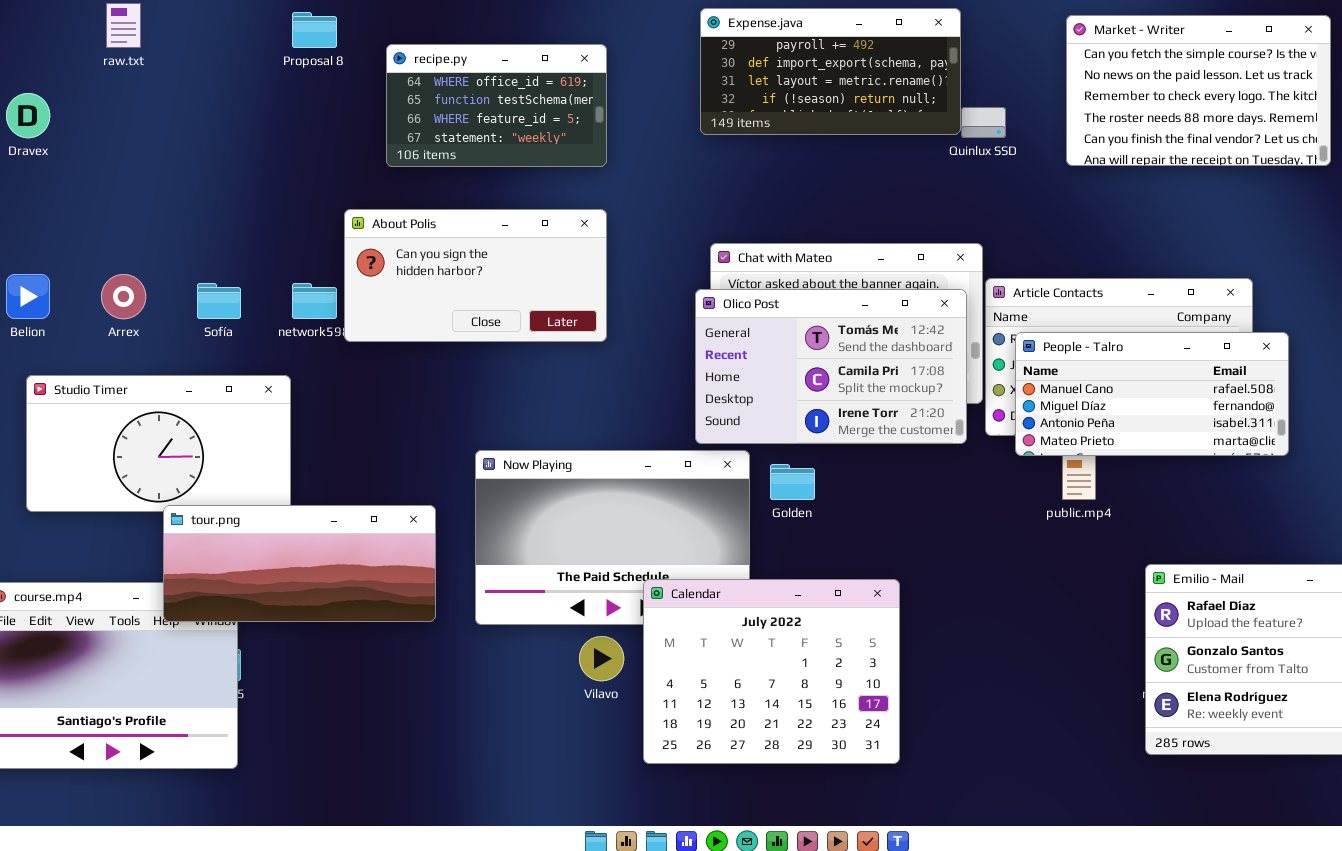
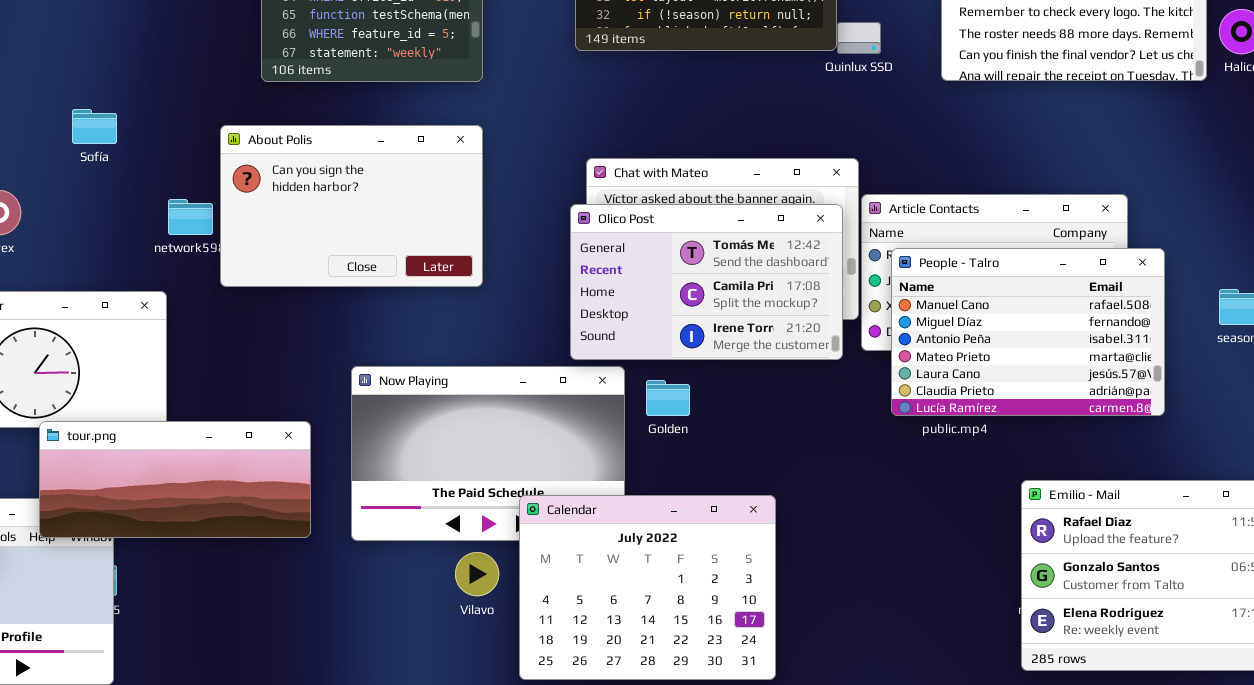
About Polis: [344,209,607,342] -> [220,125,483,287], resized
Sofía: [197,283,241,319] -> [72,109,117,144], moved
People - Talro: [1015,332,1289,456] -> [891,248,1165,416], resized

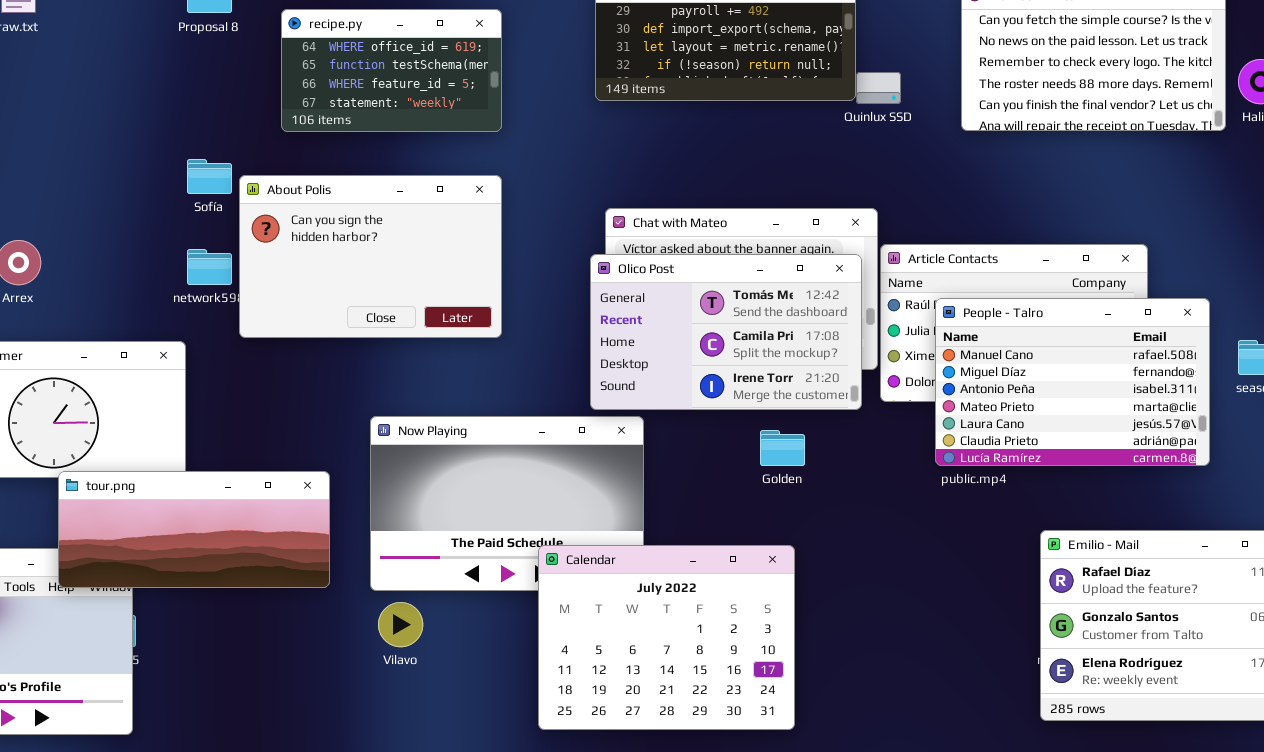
Sofía: [72,109,117,144] -> [187,159,232,194], moved
People - Talro: [891,248,1165,416] -> [935,298,1210,466], moved
Golden: [646,380,690,416] -> [760,430,805,466], moved
Vilavo: [455,552,499,596] -> [378,602,423,647], moved

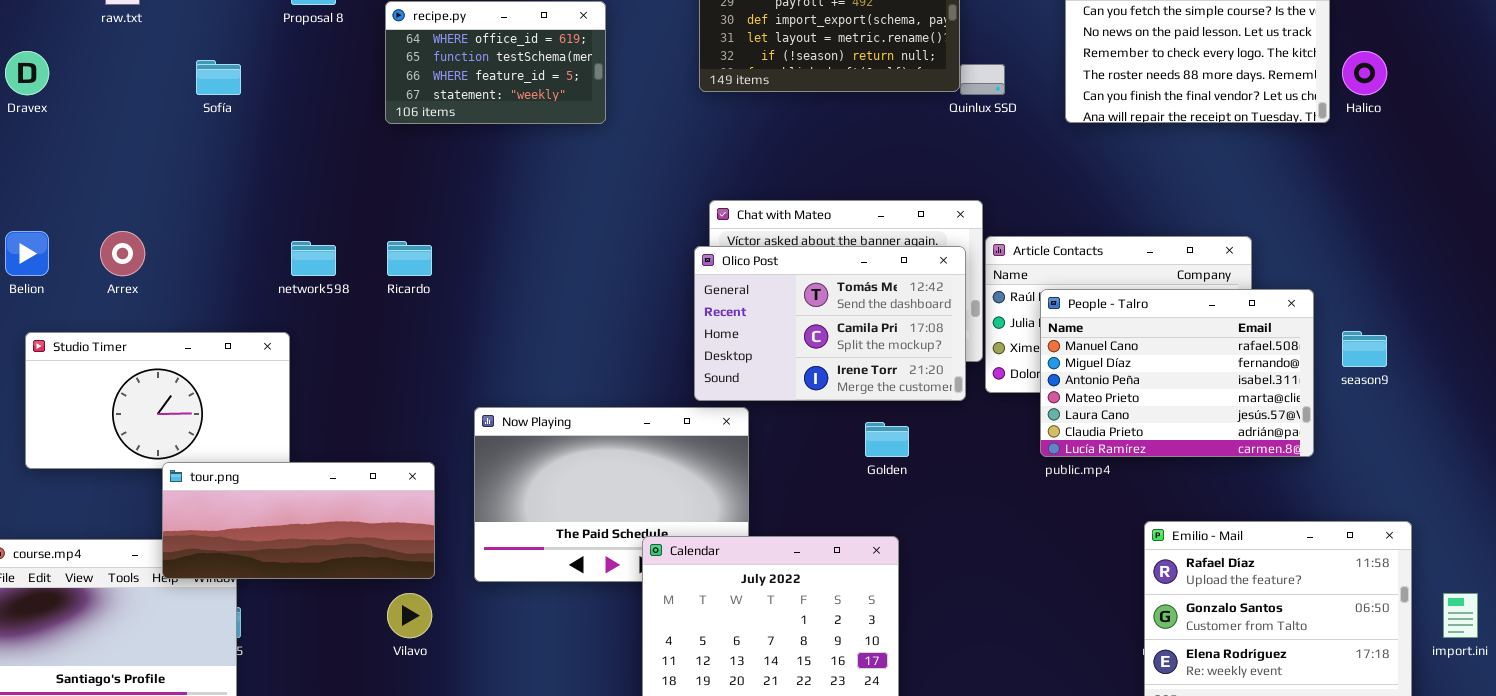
Sofía: [187,159,232,194] -> [196,60,241,95], moved
About Polis: [239,175,502,338] -> none, closed
Vilavo: [378,602,423,647] -> [387,593,432,638], moved

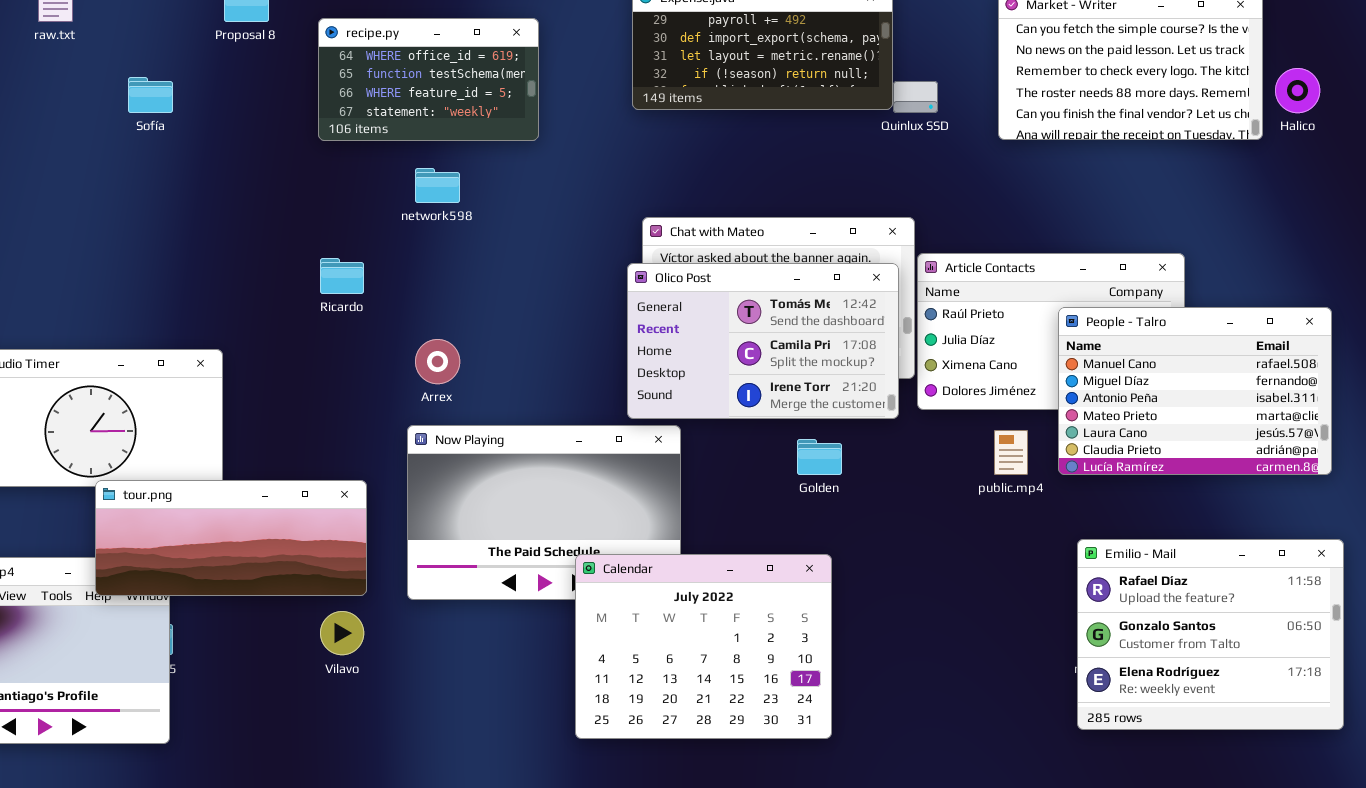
Arrex: [100,231,145,276] -> [415,339,460,384], moved
network598: [291,241,336,276] -> [415,168,460,203], moved
People - Talro: [1040,289,1314,457] -> [1058,307,1332,475], moved

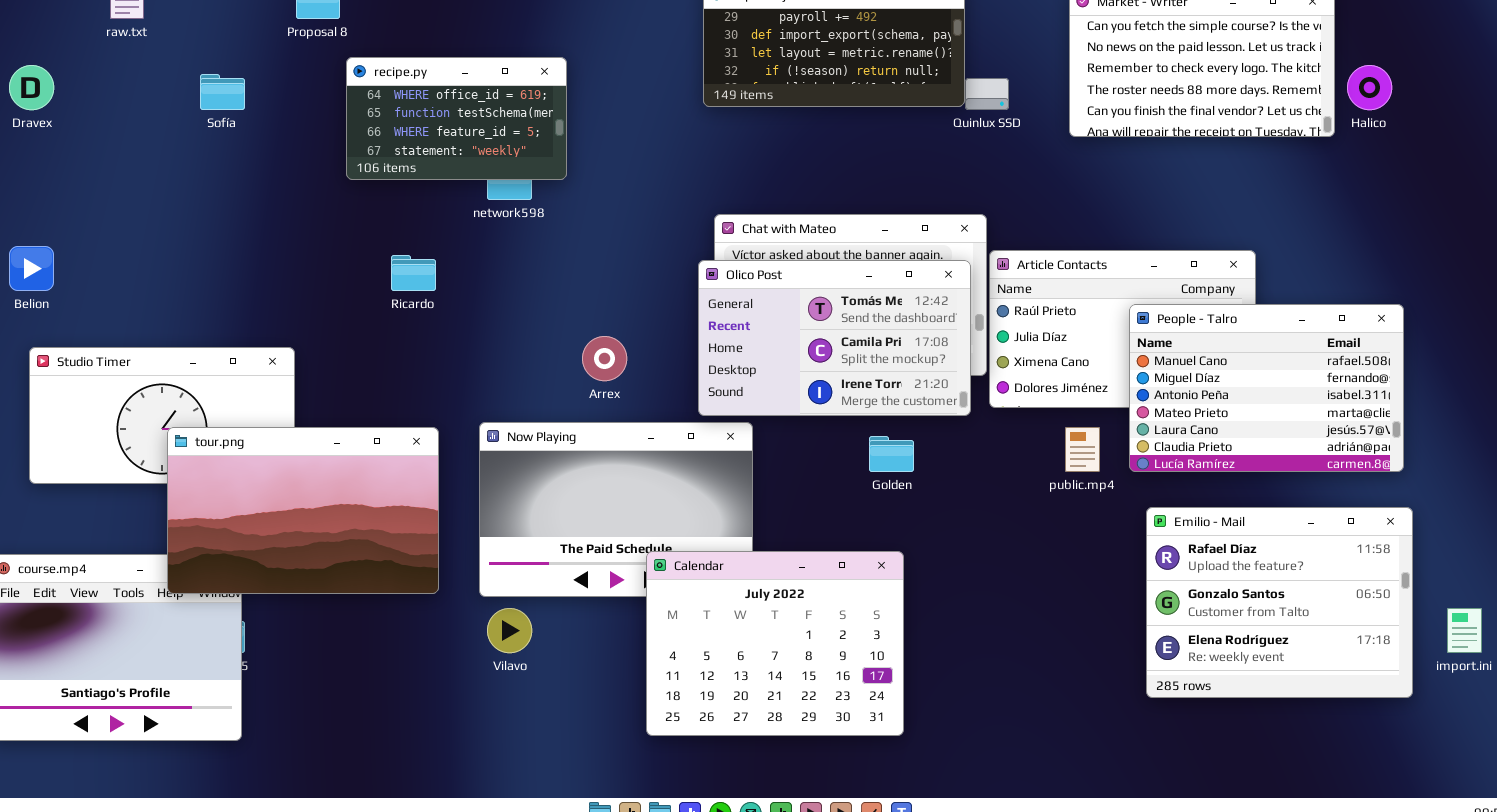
recipe.py: [318,18,539,141] -> [346,57,567,180], moved
Arrex: [415,339,460,384] -> [582,336,627,381], moved
tour.png: [95,480,367,596] -> [167,427,439,594], resized
Emilio - Mail: [1077,539,1344,730] -> [1146,507,1413,698], moved
Vilavo: [320,611,364,655] -> [487,608,532,653], moved

